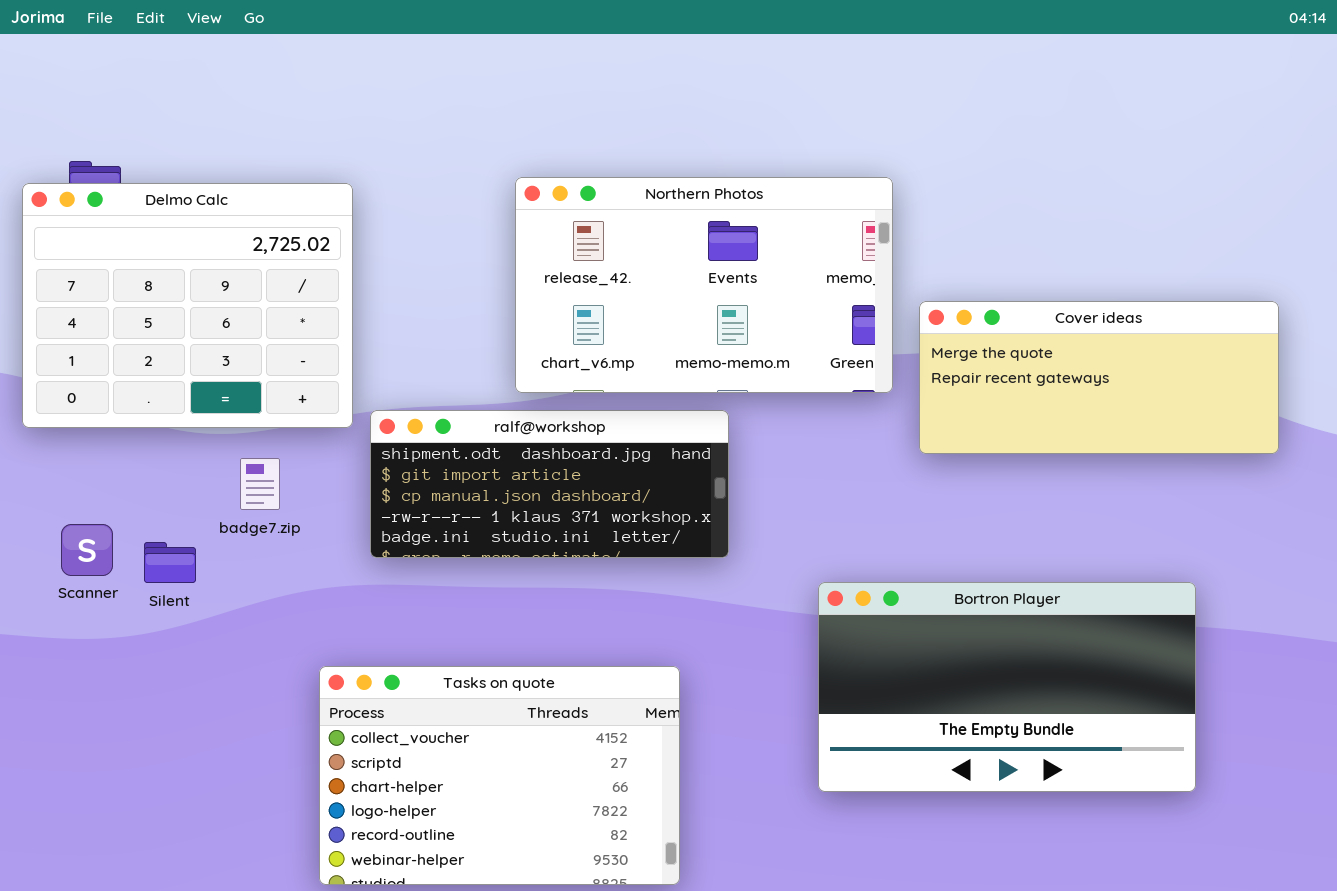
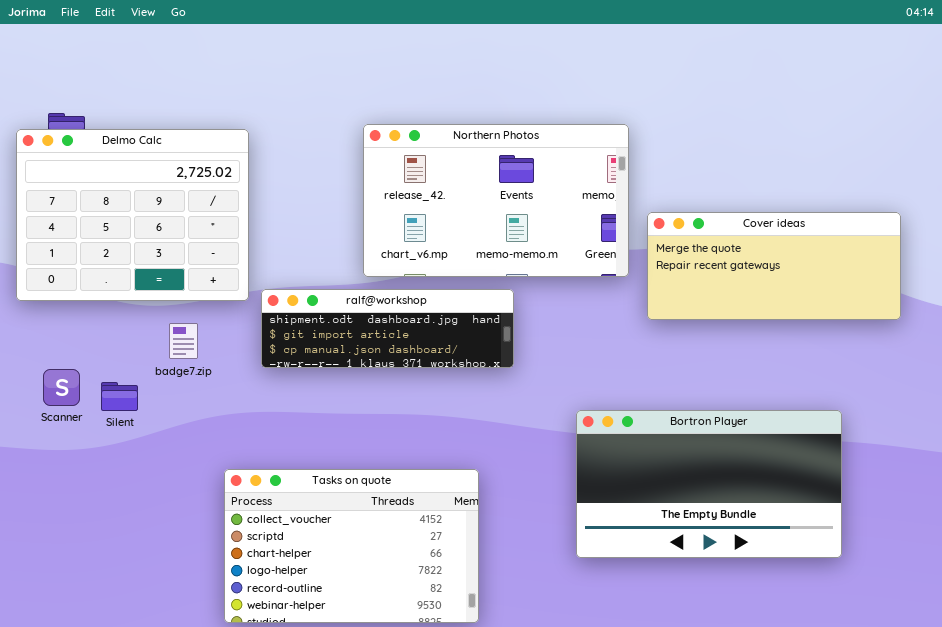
ralf@workshop: [370,410,729,558] -> [261,289,514,368], resized

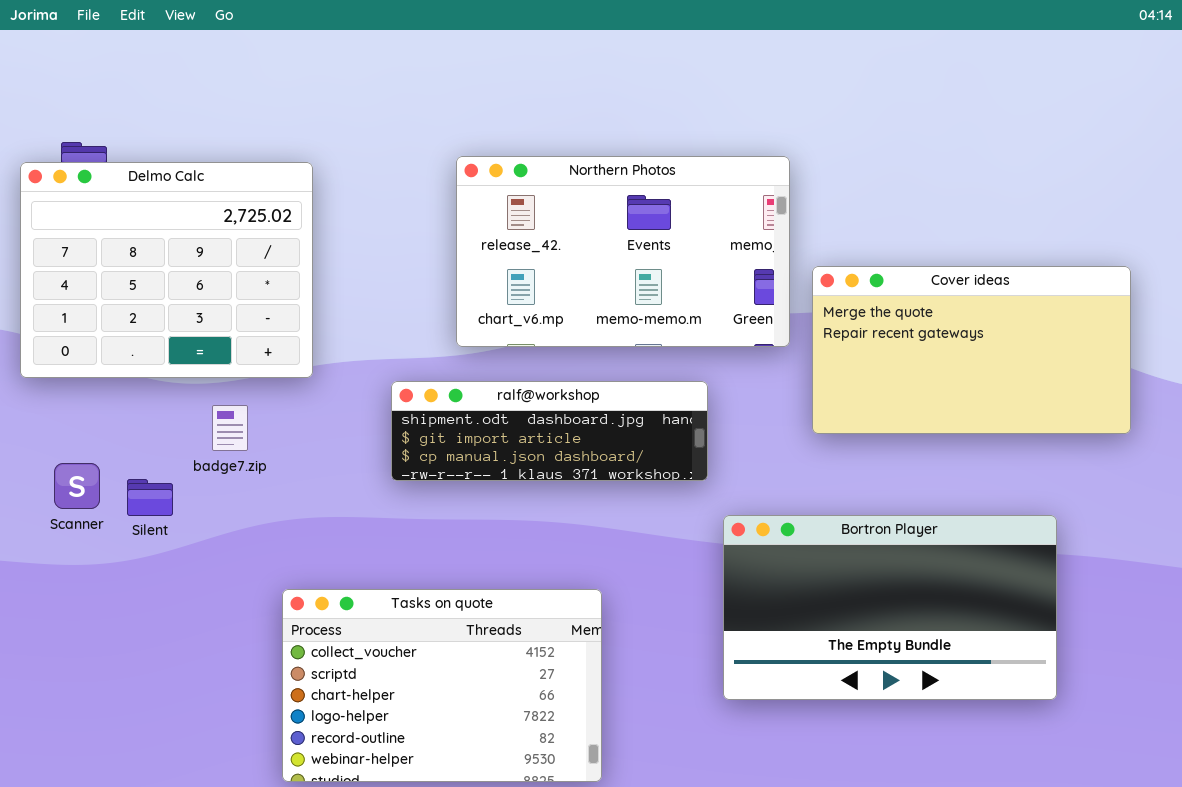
Cover ideas: [647,212,901,320] -> [812,266,1131,434], resized
ralf@workshop: [261,289,514,368] -> [391,381,708,481], moved

